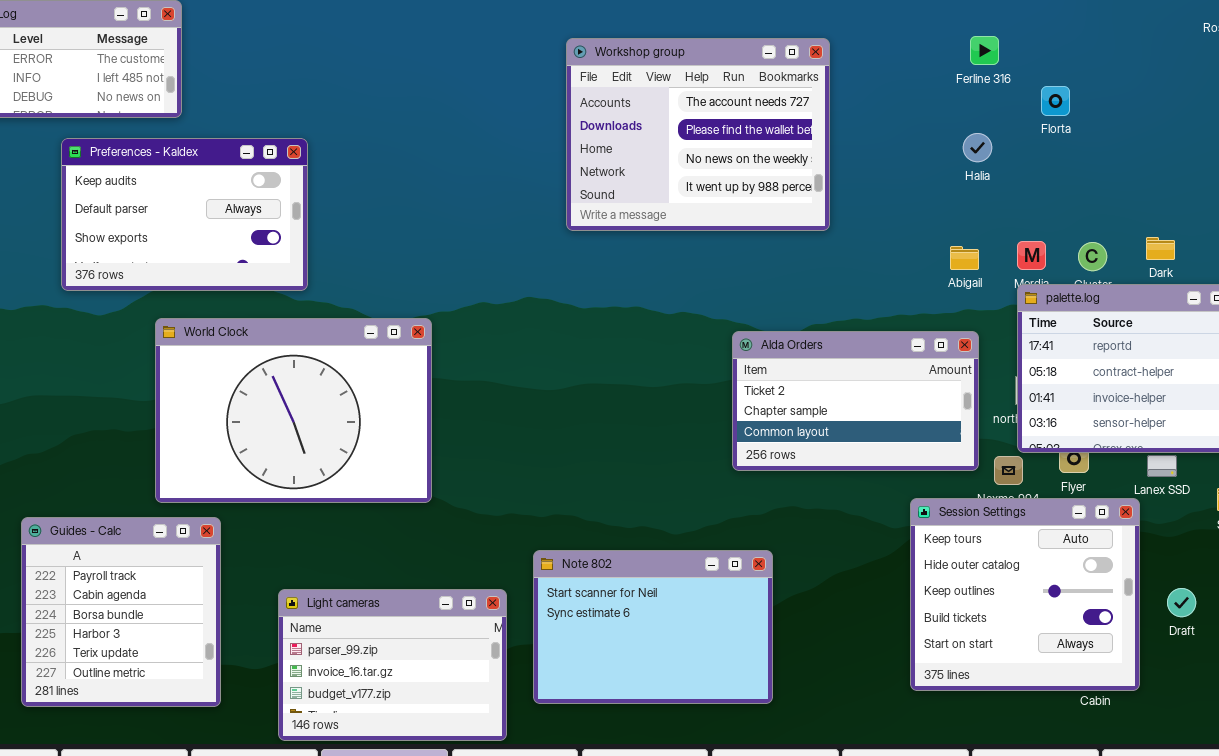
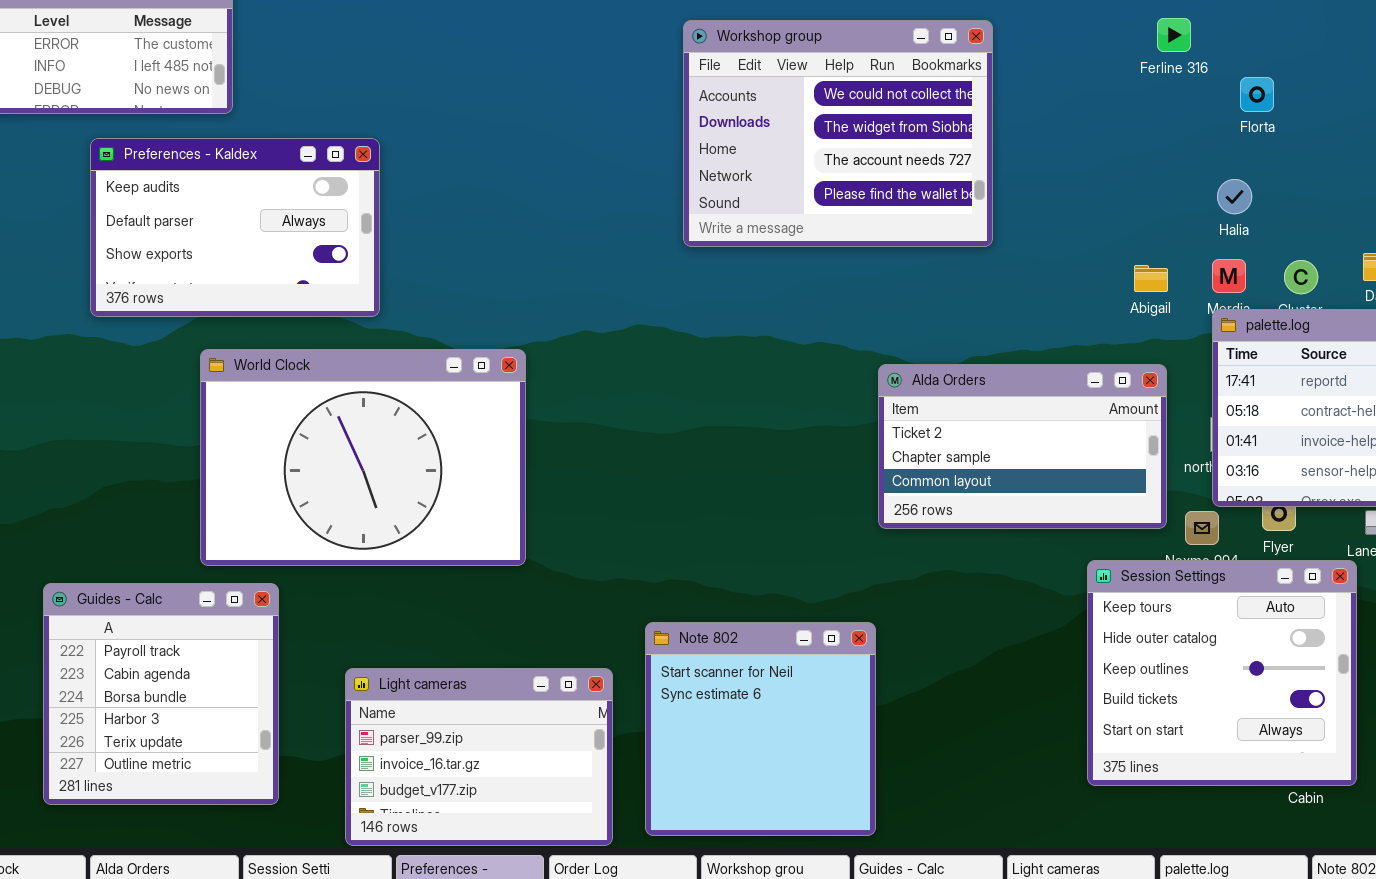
Workshop group: [566,38,830,231] -> [683,20,993,247], scrolled up 2 rows
Halia: [963,133,992,162] -> [1217,179,1252,214], moved
Note 802: [533,550,773,704] -> [645,622,876,836], resized

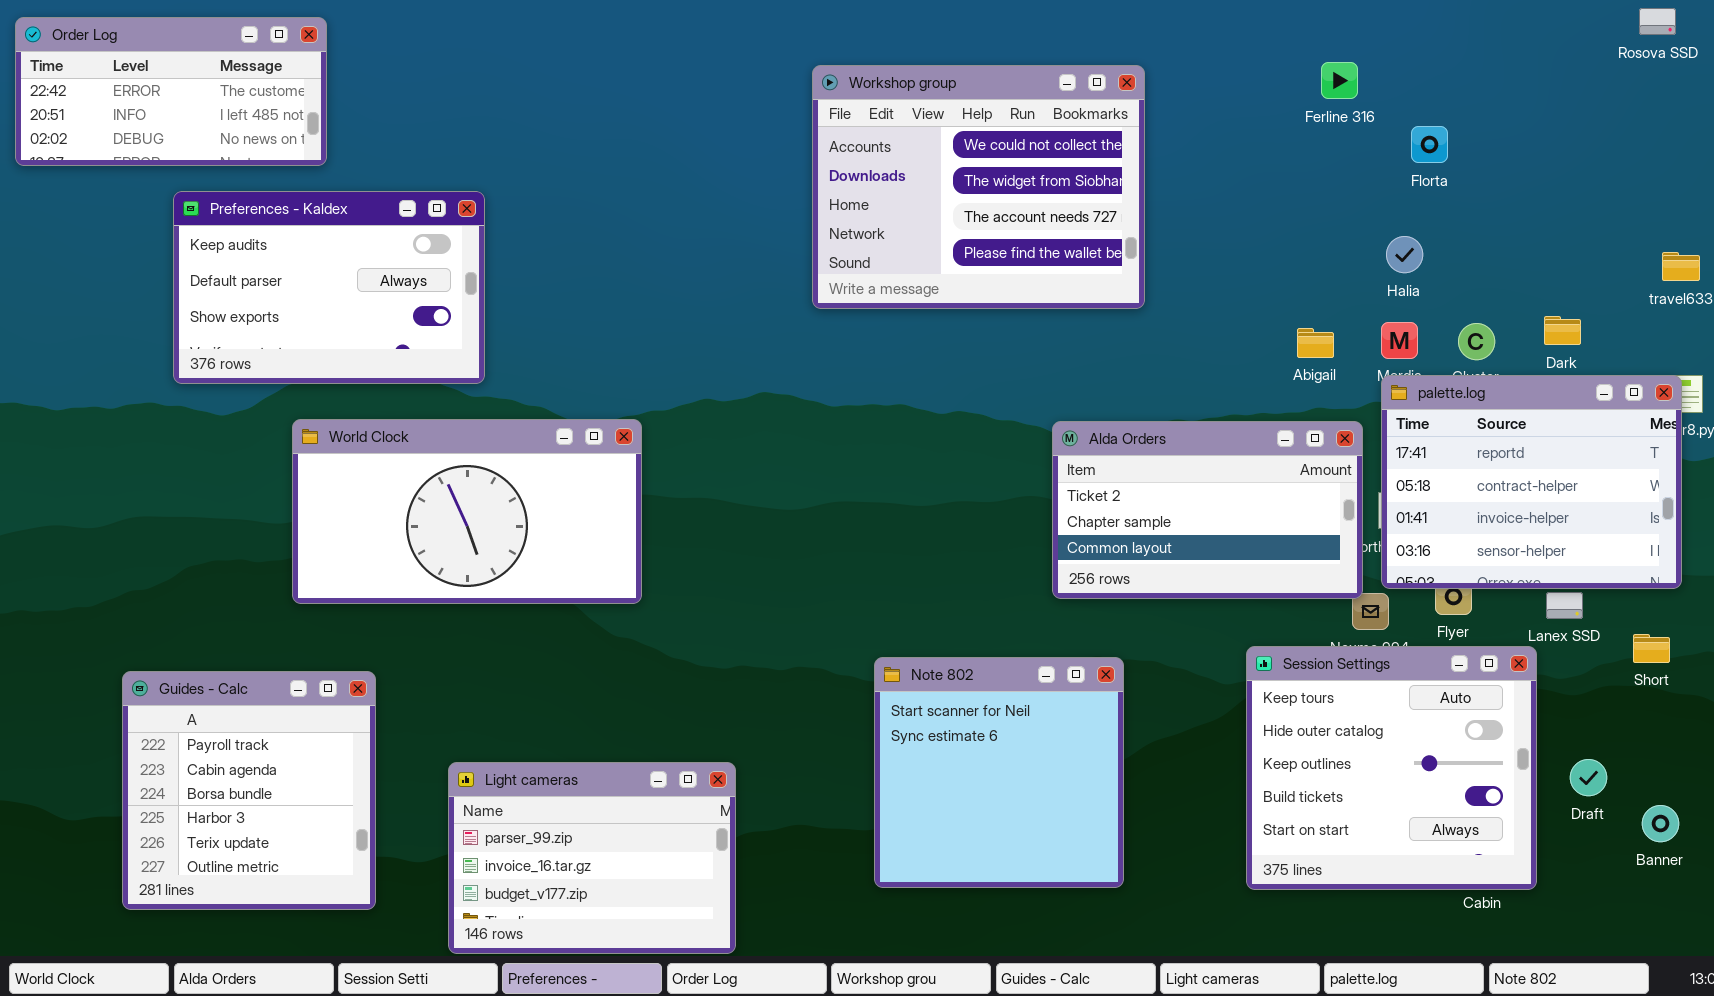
World Clock: [200,349,526,566] -> [292,419,642,604], resized
Alda Orders: [878,364,1167,529] -> [1052,421,1363,599], moved
Note 802: [645,622,876,836] -> [874,657,1124,888], moved

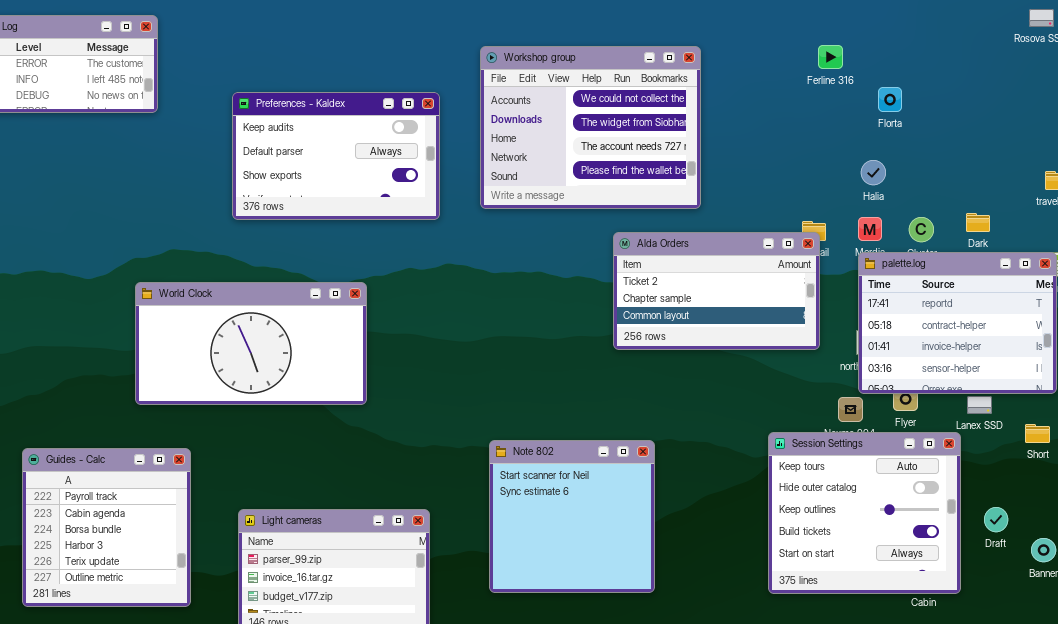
Preferences - Kaldex: [173,191,485,384] -> [232,92,440,220], moved
Alda Orders: [1052,421,1363,599] -> [613,232,820,350], moved
Note 802: [874,657,1124,888] -> [489,440,655,593], moved

